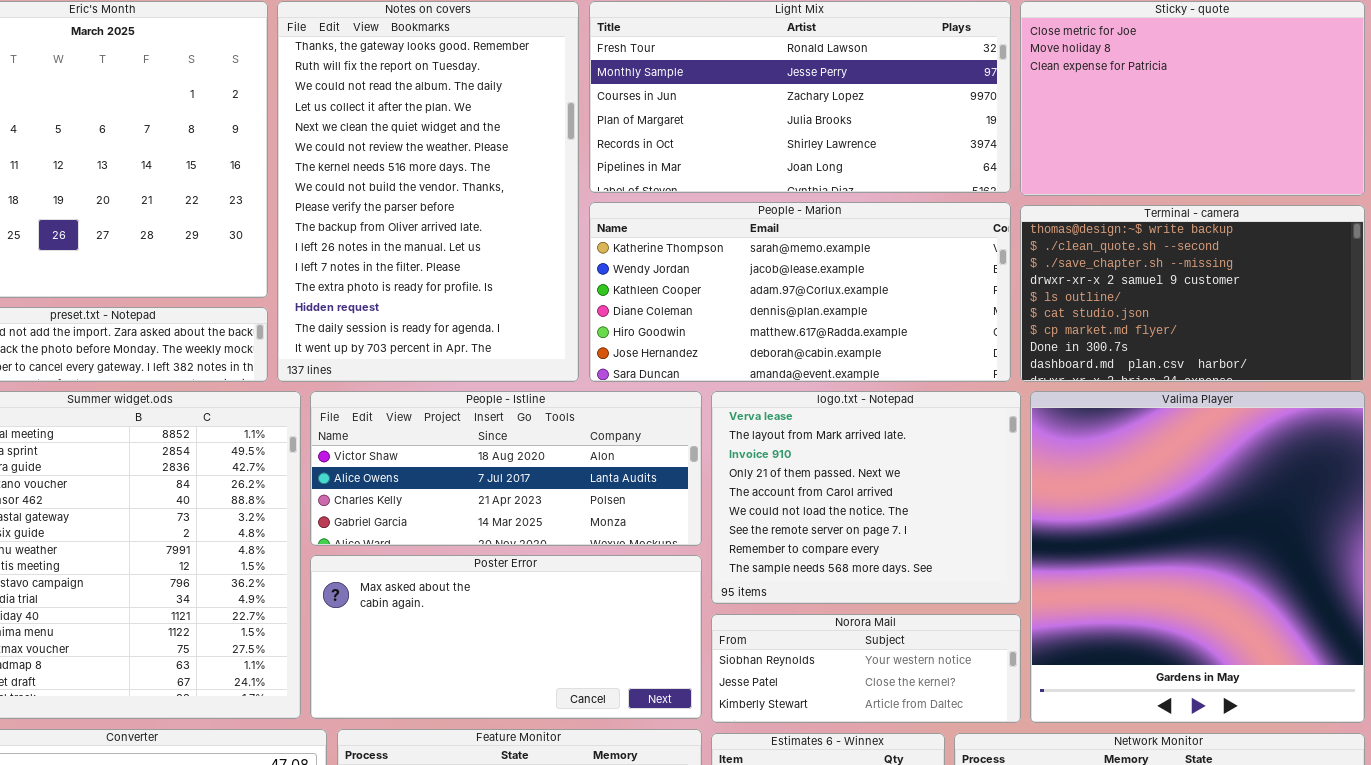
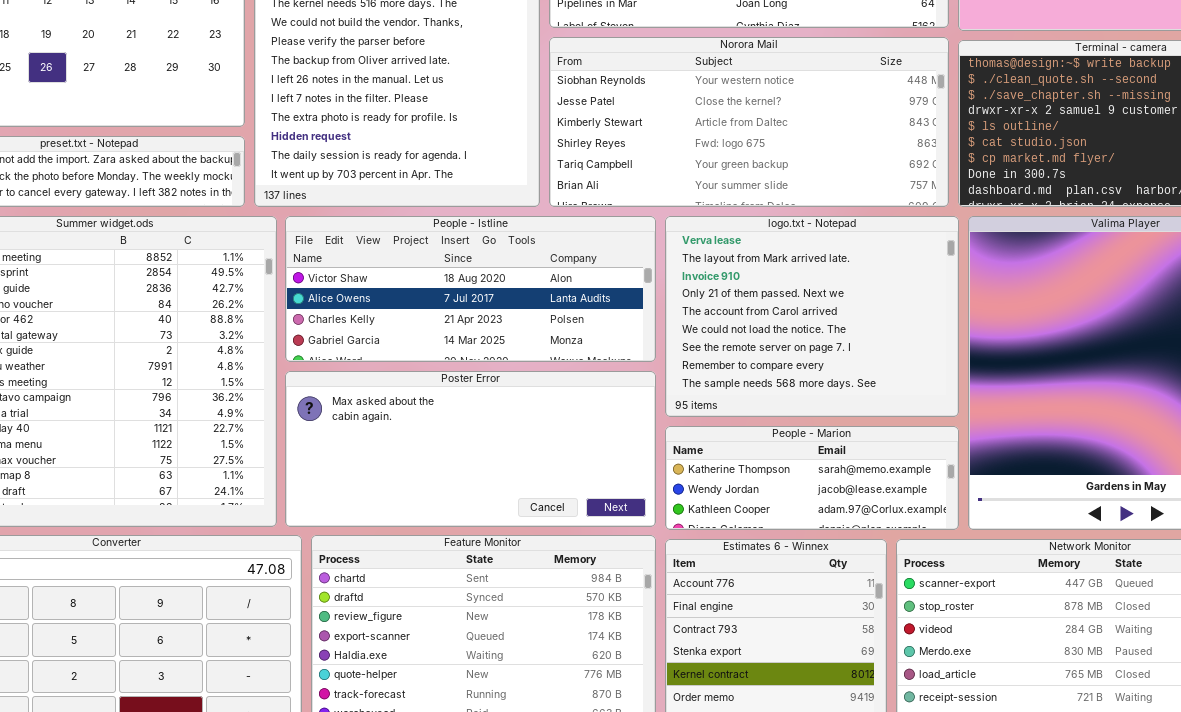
People - Marion: [589,202,1011,382] -> [665,426,959,530], moved, resized
Norora Mail: [711,614,1021,723] -> [549,37,949,207], moved, resized

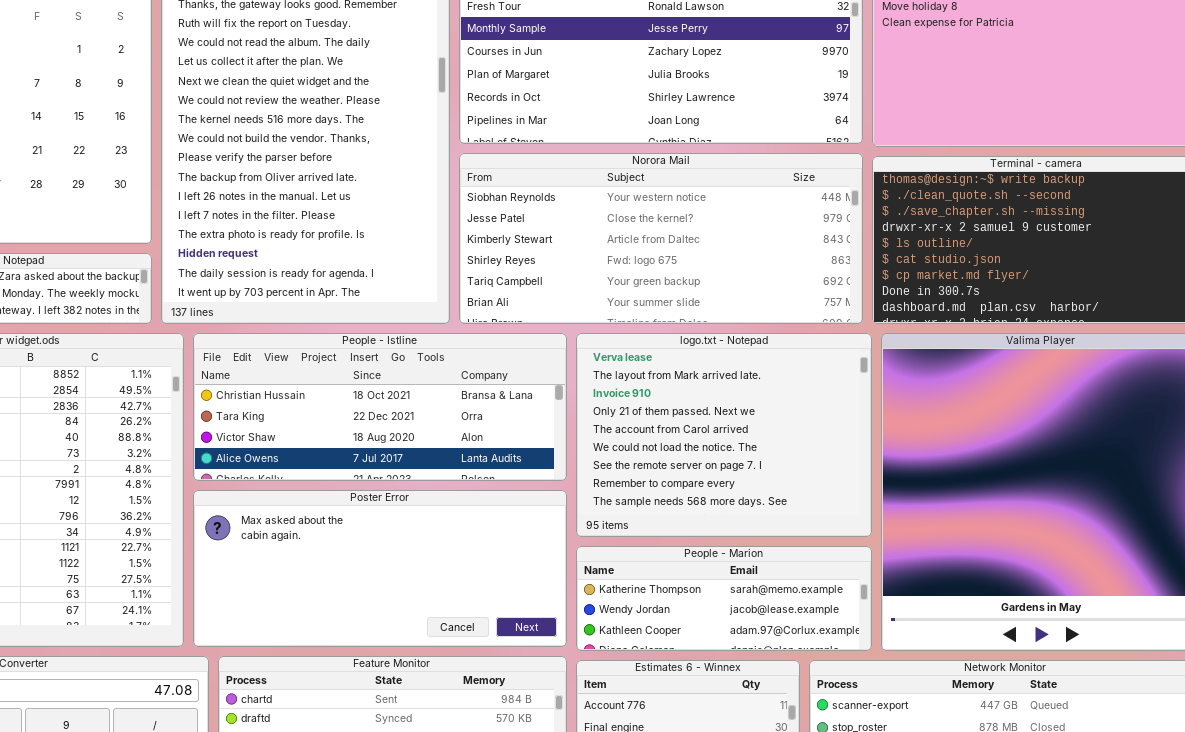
People - Istline: [285,216,656,362] -> [193,333,567,481], scrolled up 2 rows

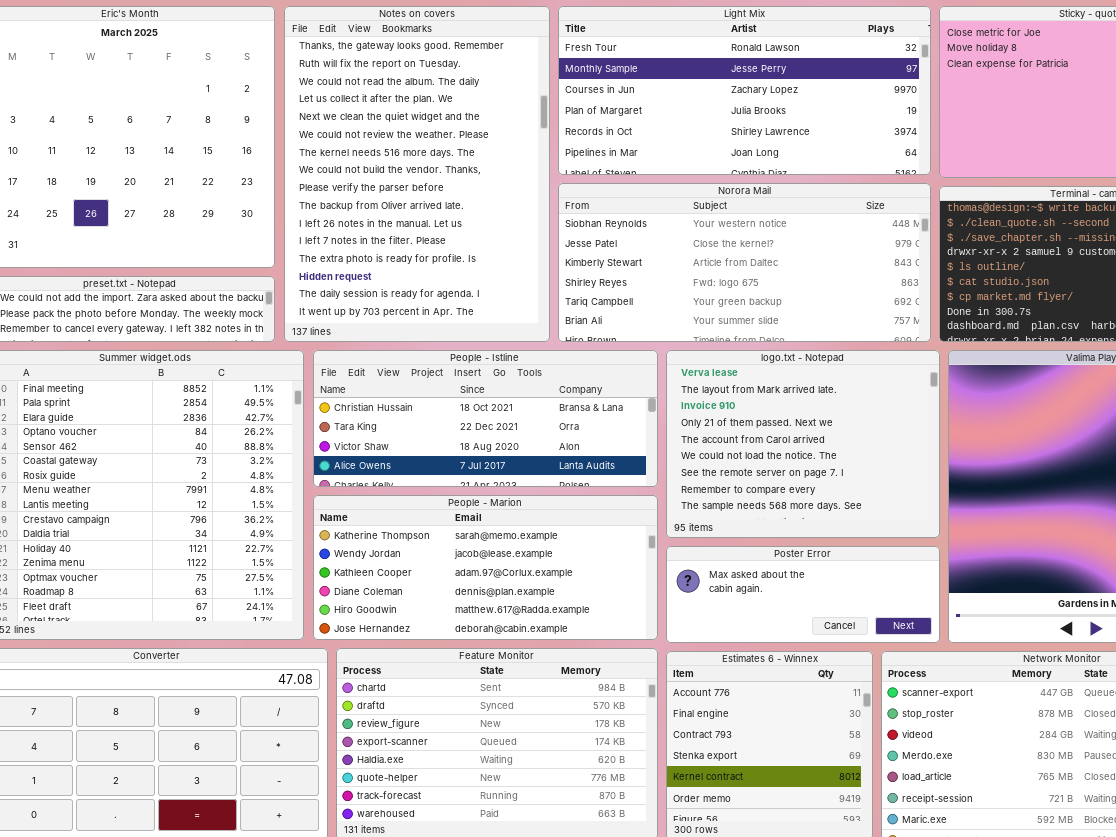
Poster Error: [193,490,567,647] -> [666,546,940,643], moved, resized
People - Marion: [576,546,872,651] -> [313,495,658,640], moved, resized

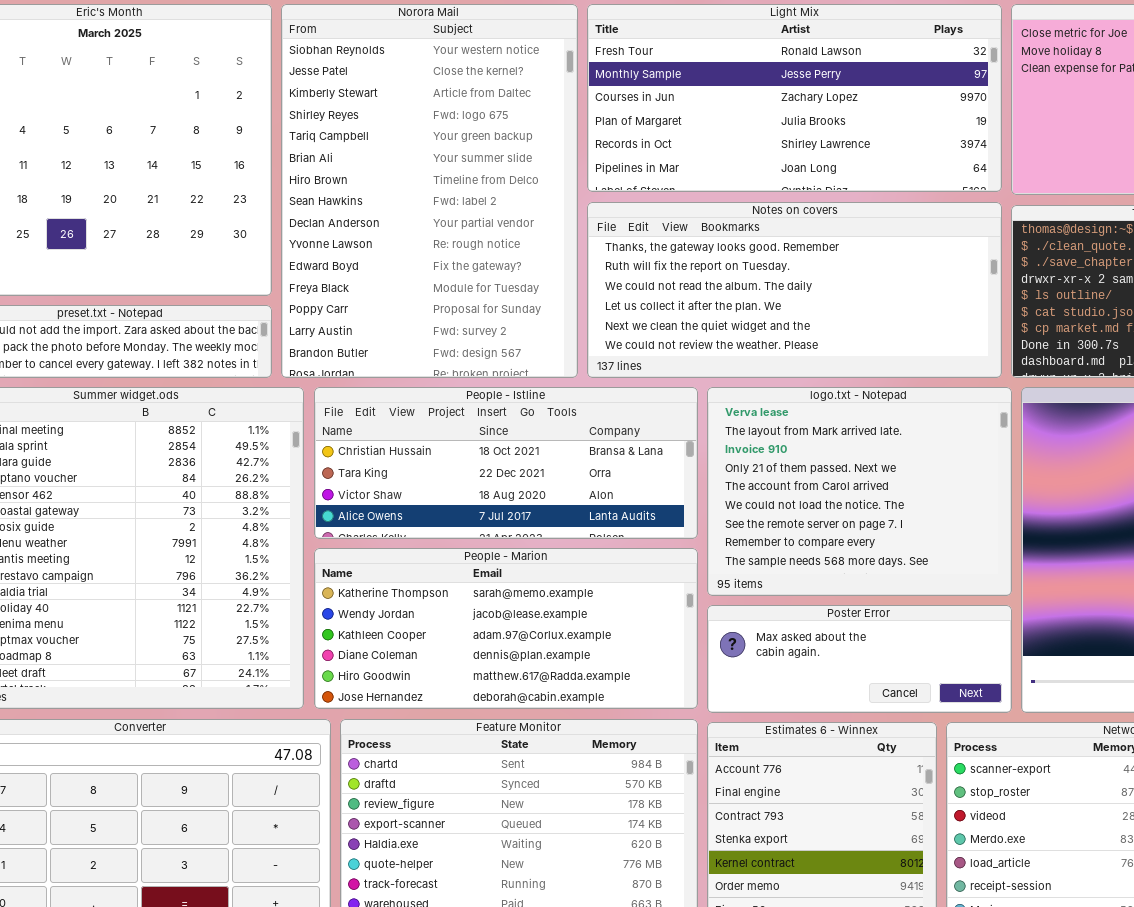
Notes on covers: [284,6,550,342] -> [587,202,1002,378], moved, resized
Norora Mail: [558,183,931,342] -> [281,4,578,378], moved, resized

